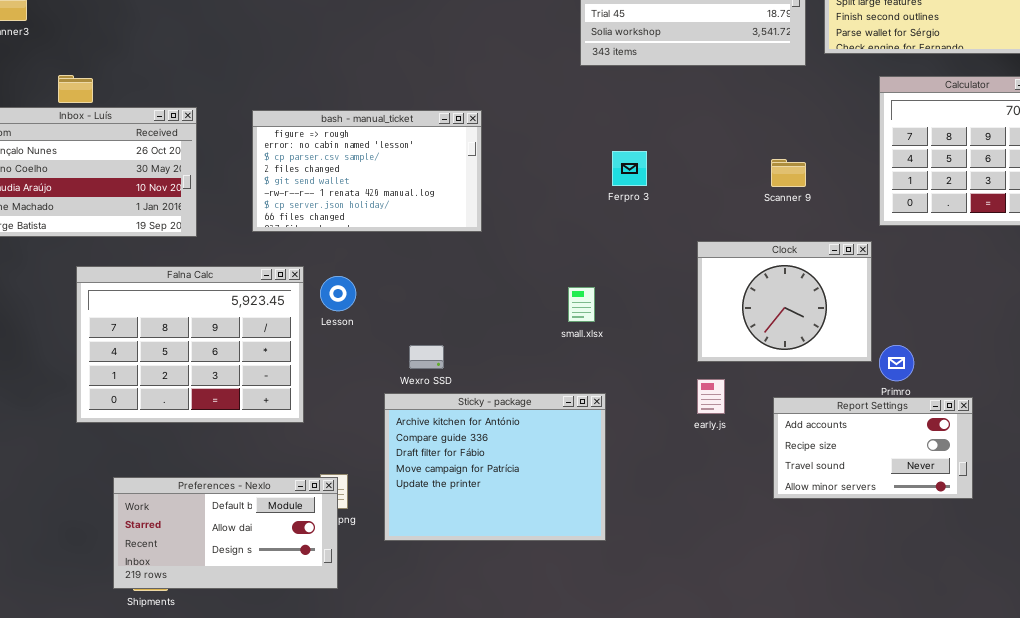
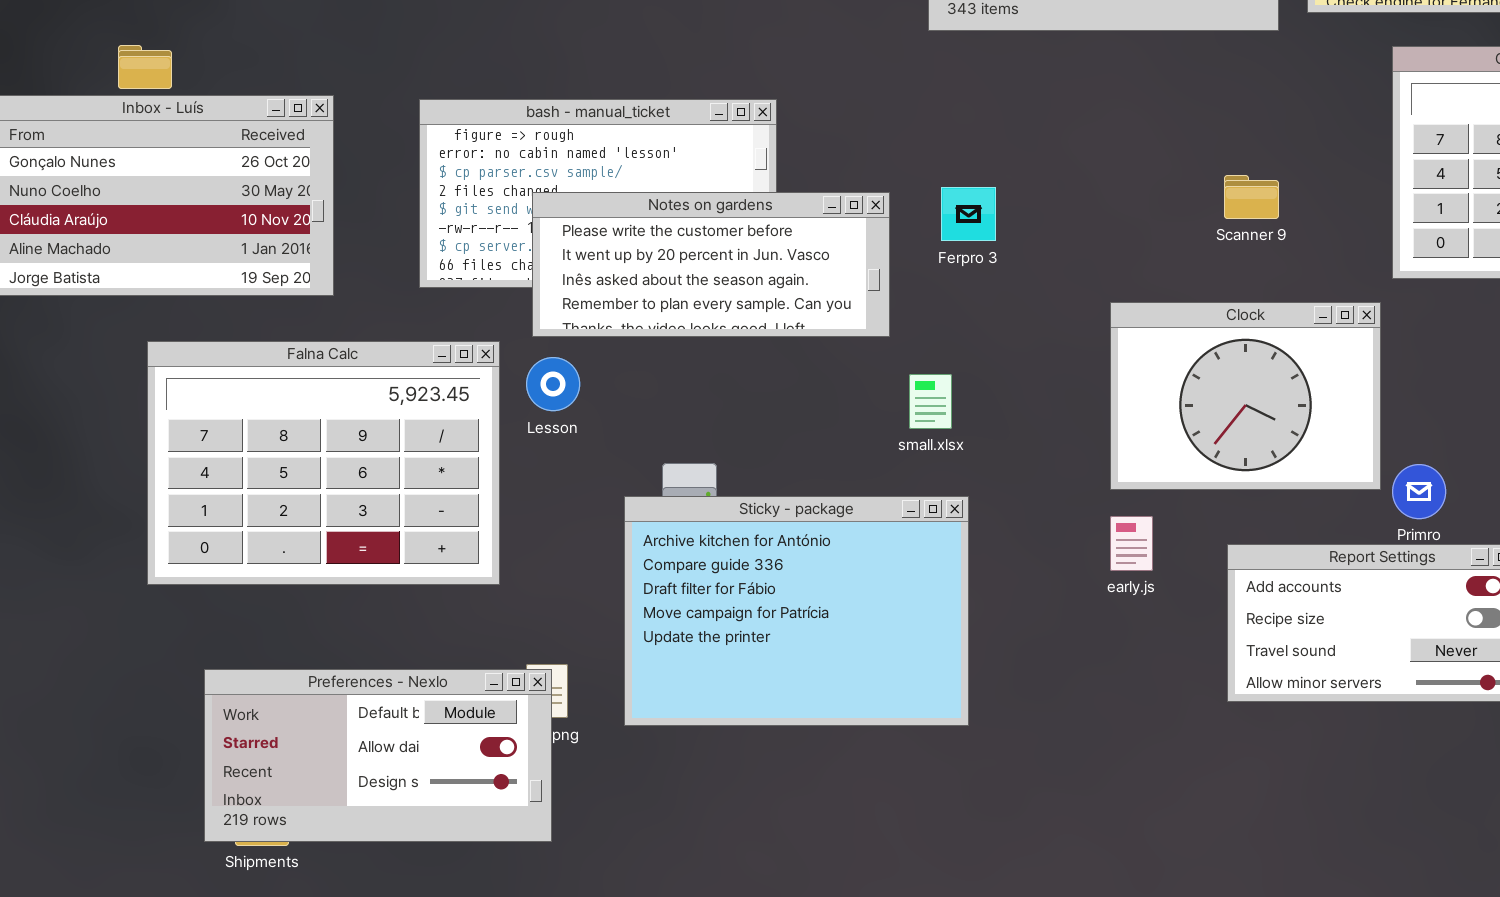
Ferpro 3: [612,151,647,186] -> [941,187,996,241], moved
Notes on gardens: none -> [532,192,890,337], opened
Sticky - package: [384,393,606,541] -> [624,496,969,726], moved

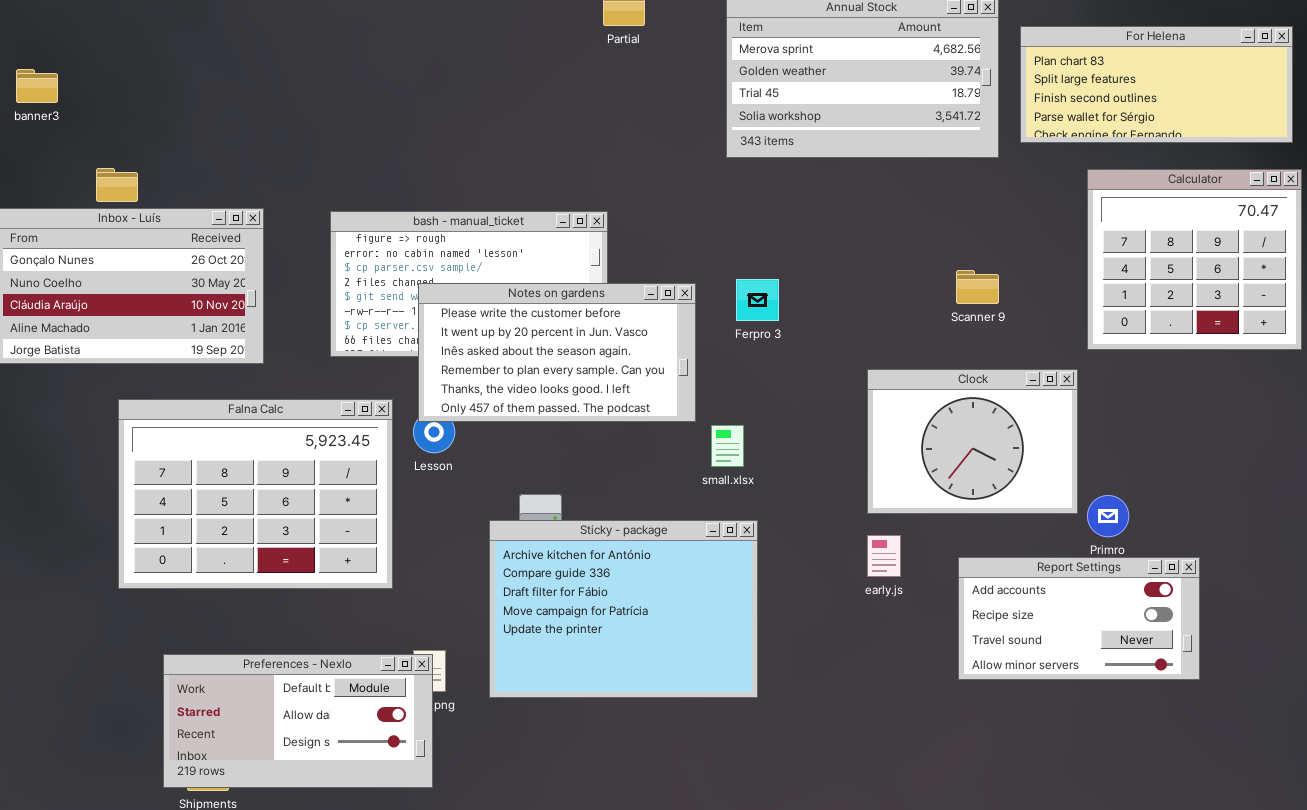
Notes on gardens: [532,192,890,337] -> [418,283,696,422], resized

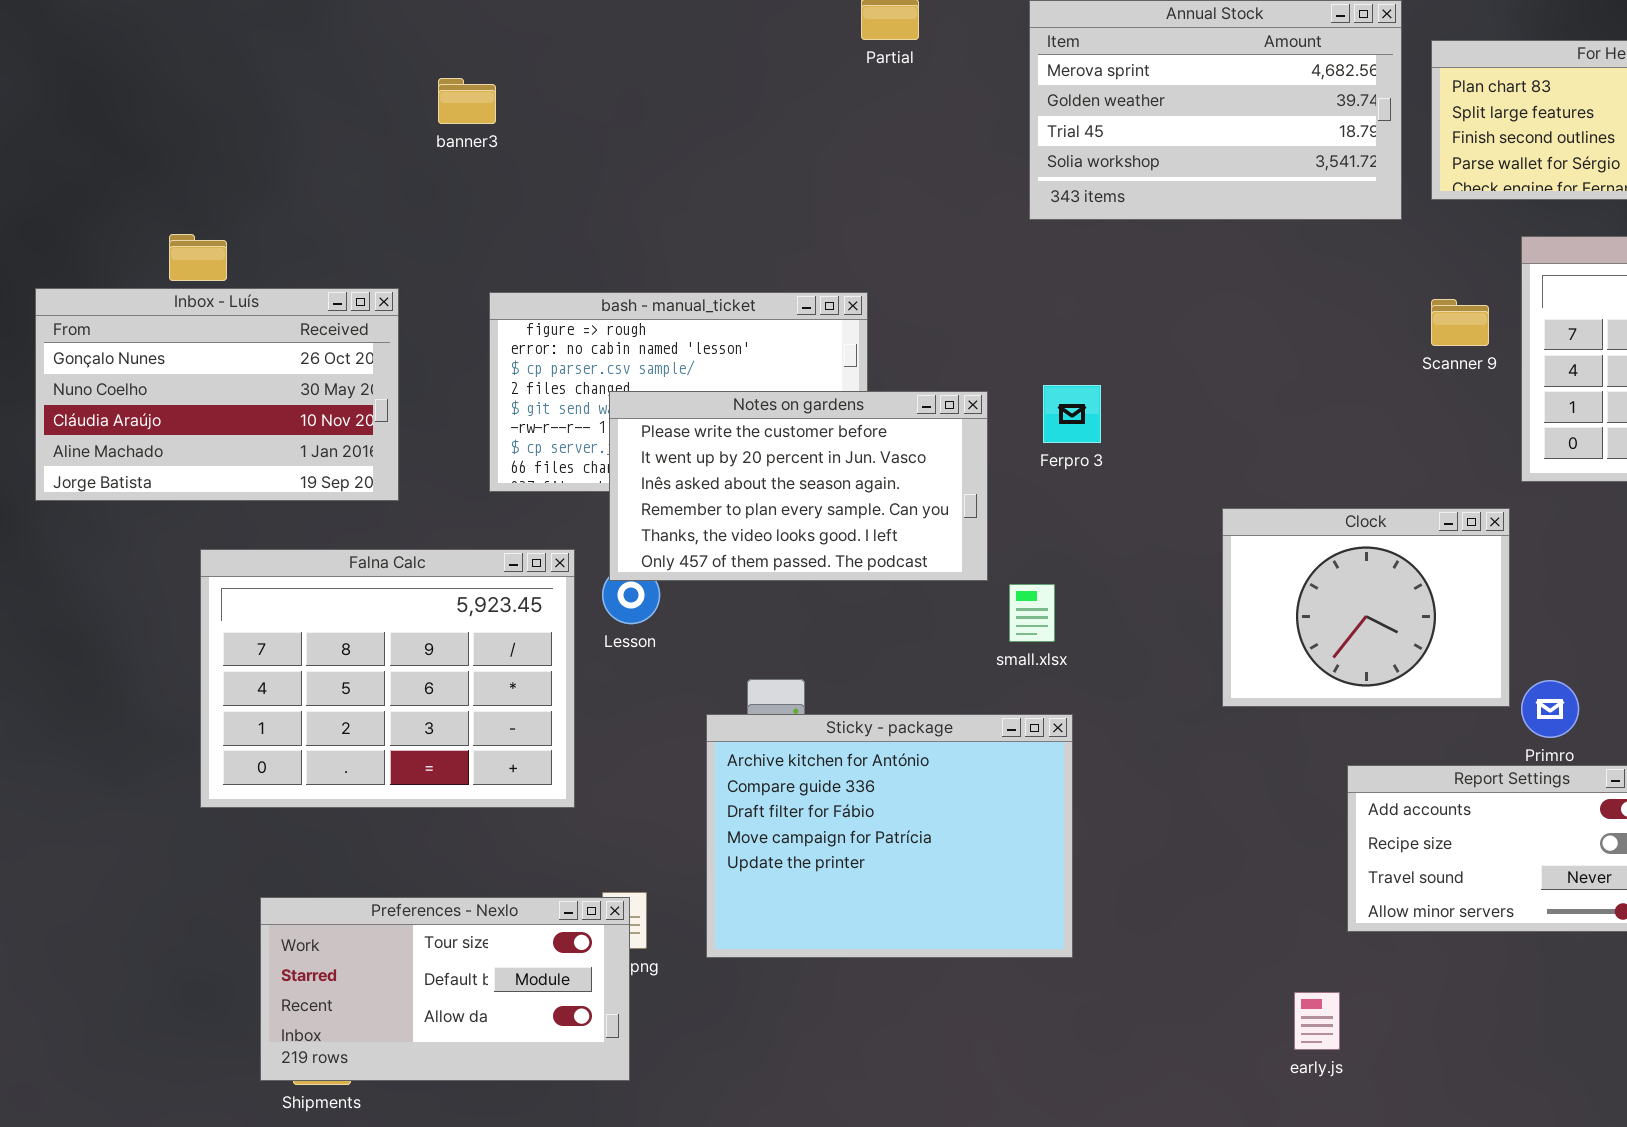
banner3: [16,69,58,103] -> [438,78,496,124], moved
Scanner 9: [956,270,999,304] -> [1431,299,1489,346], moved
early.js: [867,535,901,577] -> [1294,992,1340,1050], moved
Preferences - Nexlo: [163,654,433,788] -> [260,897,630,1081], scrolled up 1 row

